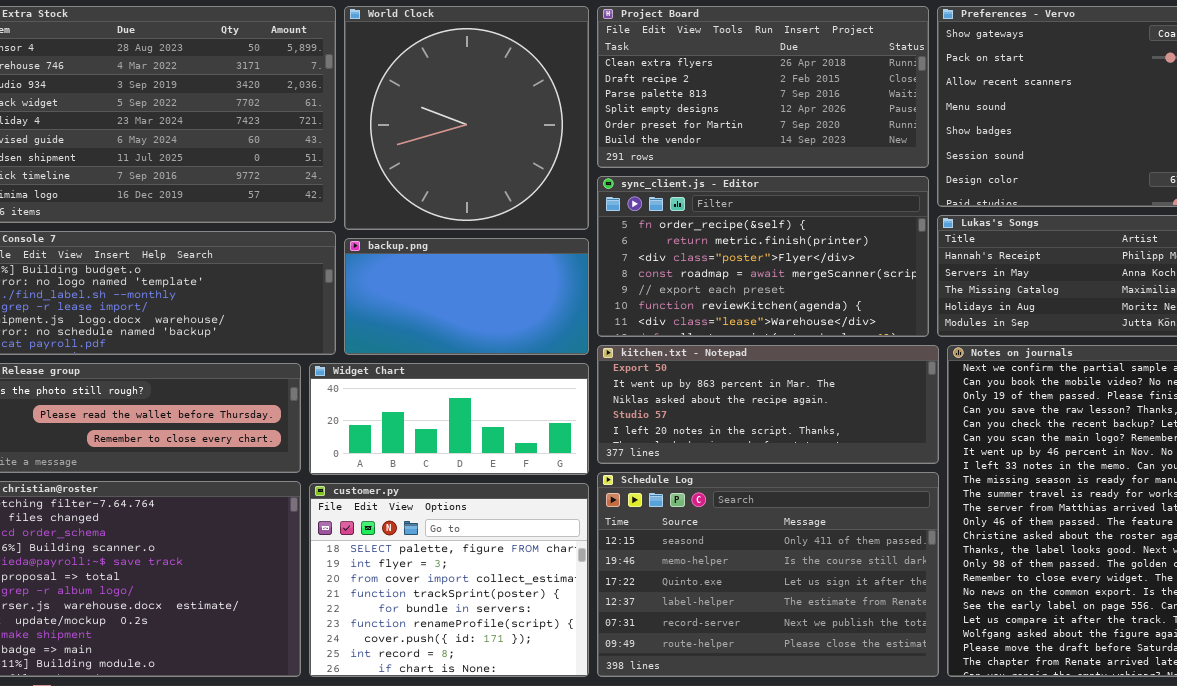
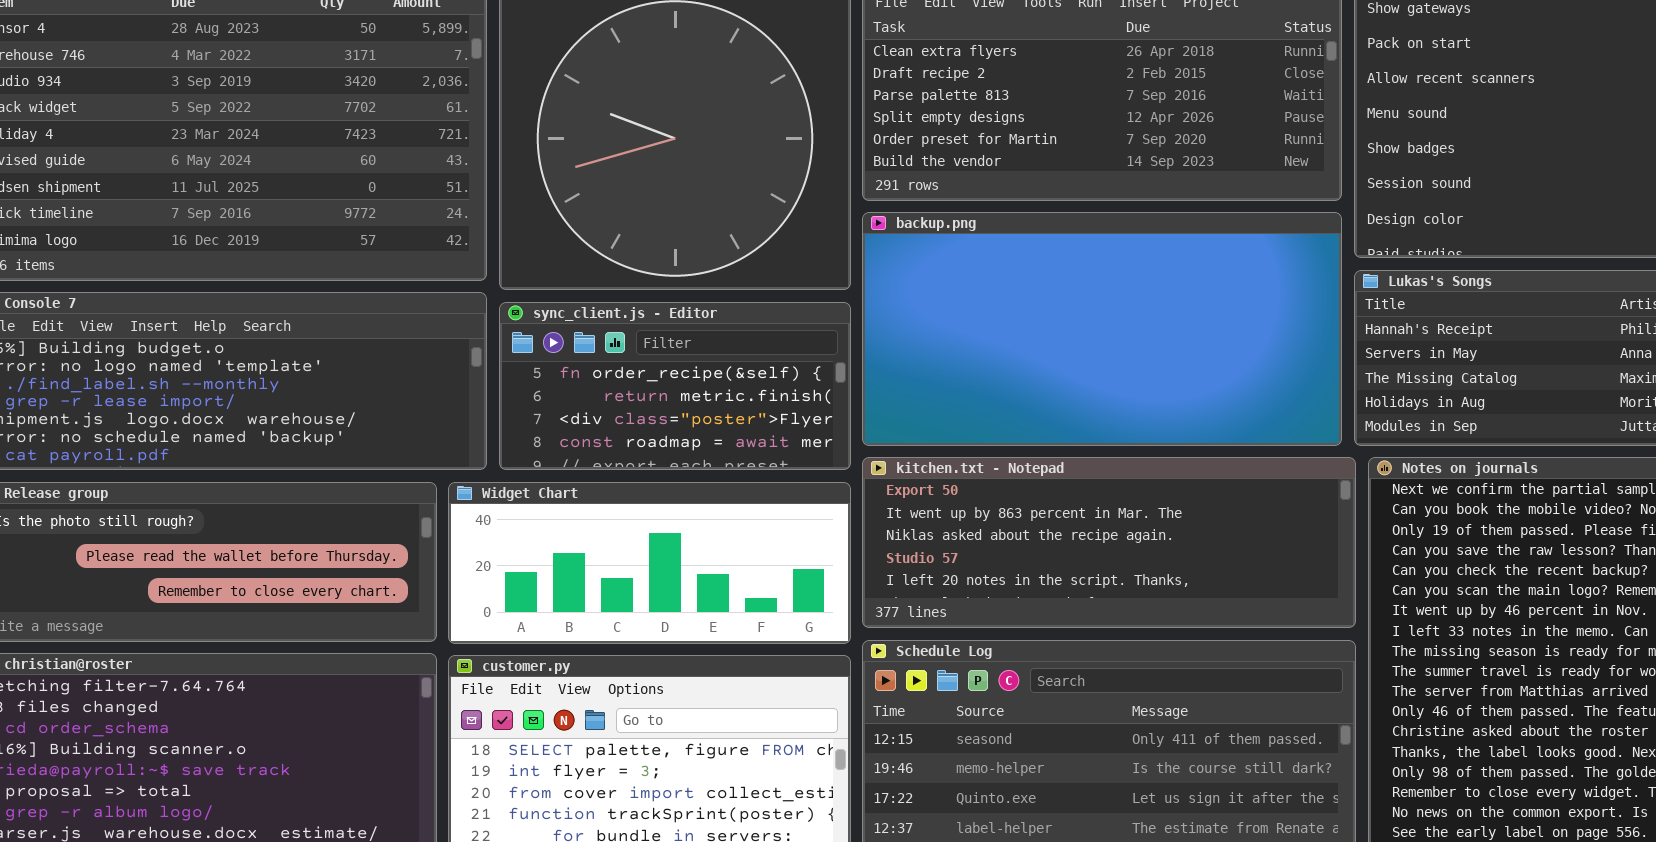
sync_client.js - Editor: [597,176,929,337] -> [499,302,851,470], moved, resized
backup.png: [344,238,589,355] -> [862,212,1342,446], moved, resized

